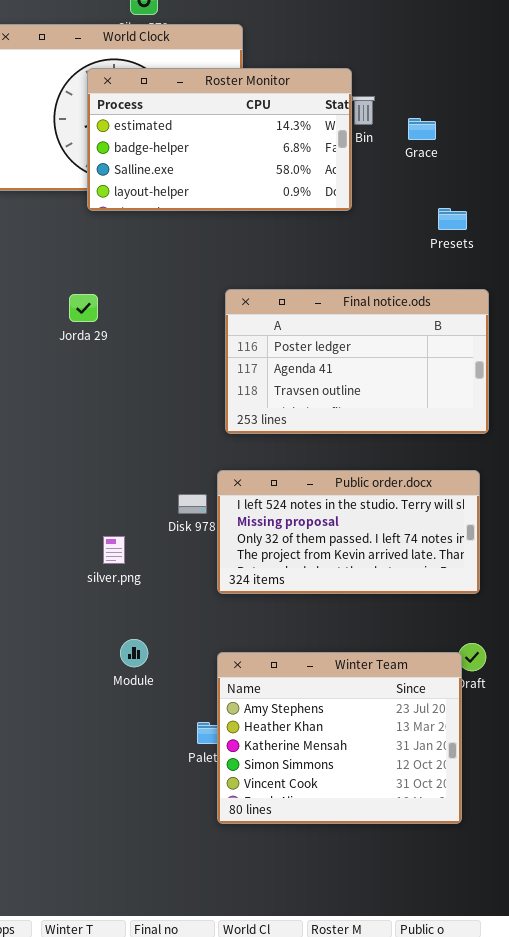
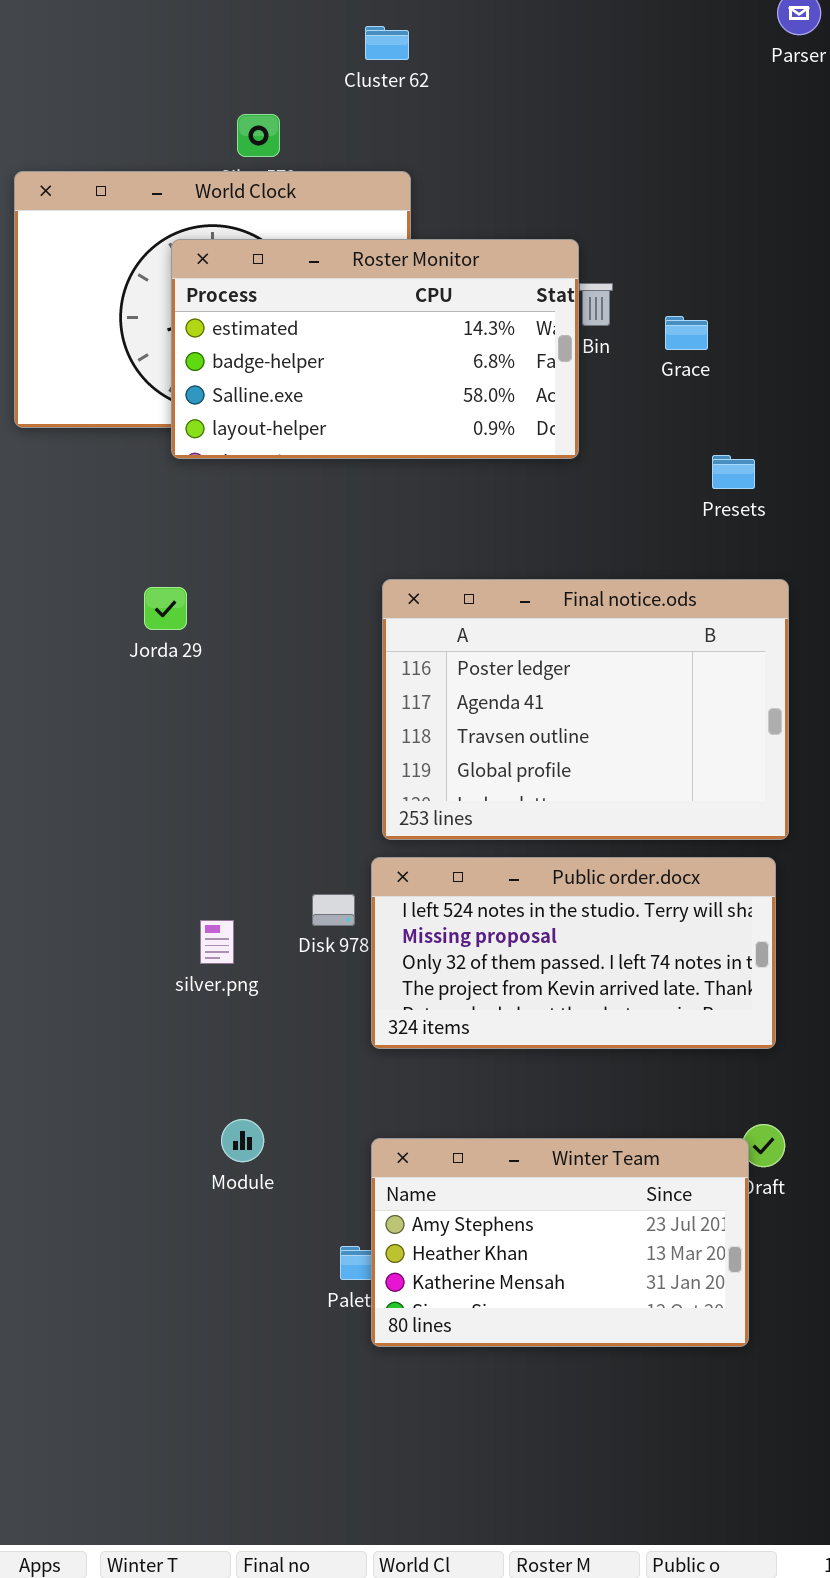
Final notice.ods: [225,289,489,434] -> [382,579,789,840], resized
silver.png: [103,536,125,564] -> [200,920,234,964], moved
Winter Team: [217,652,462,824] -> [371,1138,749,1347], resized

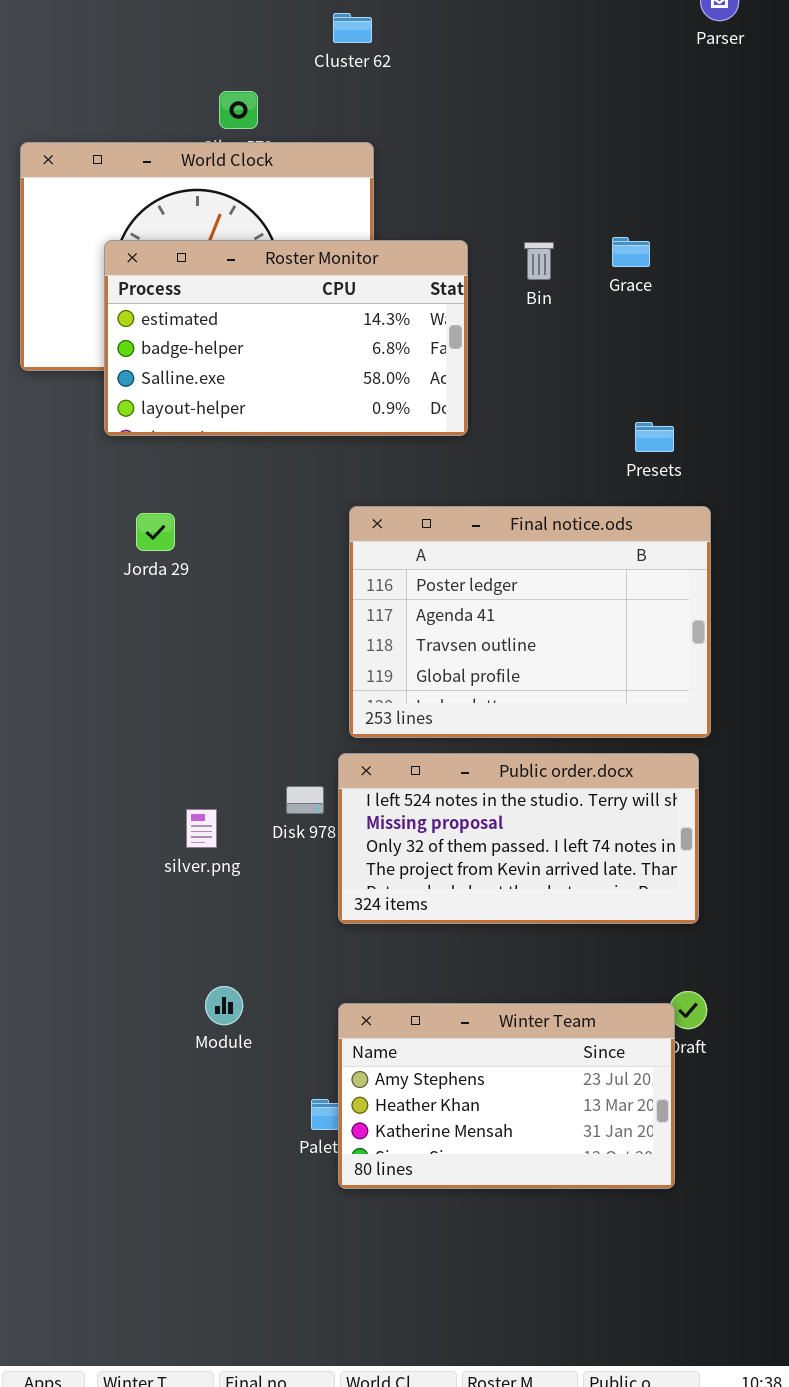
Roster Monitor: [171,239,579,459] -> [104,240,468,436], moved
Grace: [665,316,708,350] -> [612,237,650,267], moved
Presets: [712,455,755,489] -> [635,422,674,452], moved

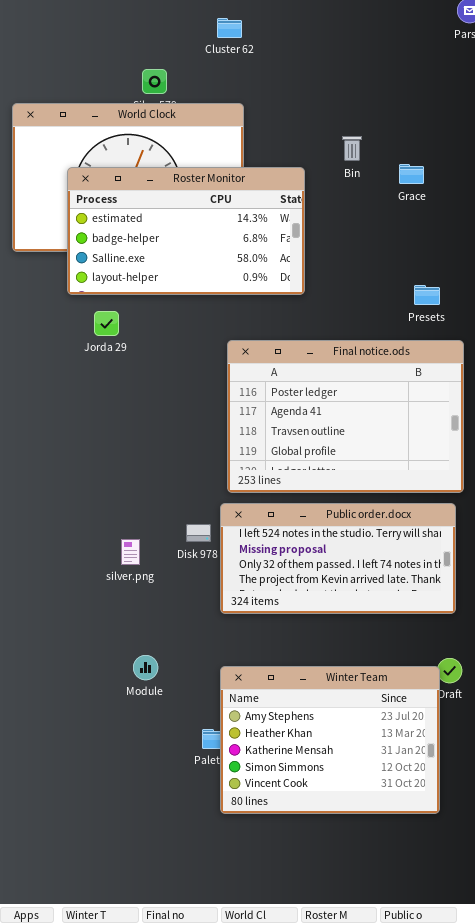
Bin: [524,242,554,280] -> [342,136,362,161], moved
Jorda 29: [136,513,175,551] -> [94,311,119,336], moved
Winter Team: [338,1003,675,1189] -> [220,666,440,814], resized

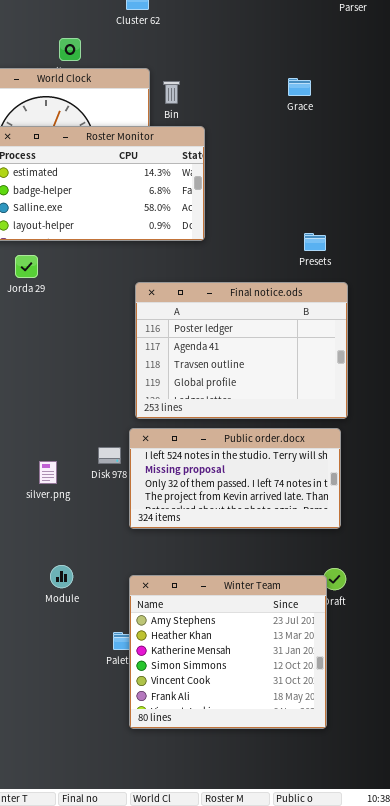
Bin: [342,136,362,161] -> [163,81,180,104], moved
Grace: [399,164,424,184] -> [288,78,311,96], moved
Winter Team: [220,666,440,814] -> [129,575,327,729], resized

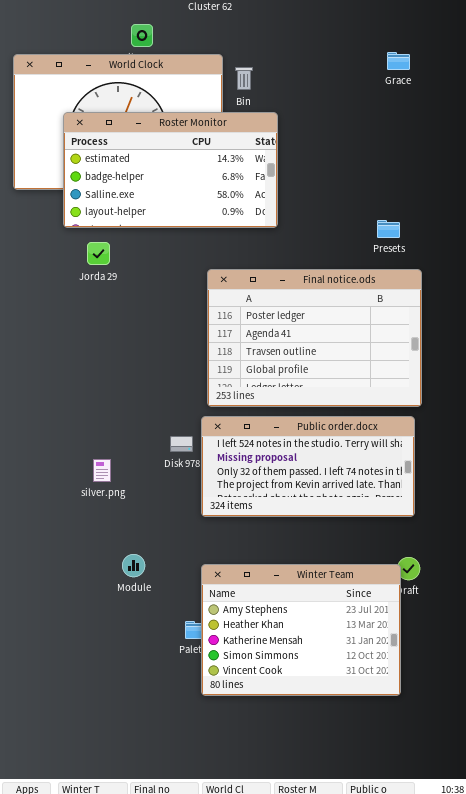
Grace: [288,78,311,96] -> [387,52,410,70], moved
silver.png: [39,461,57,484] -> [93,459,111,482], moved
Winter Team: [129,575,327,729] -> [201,564,401,696], resized

